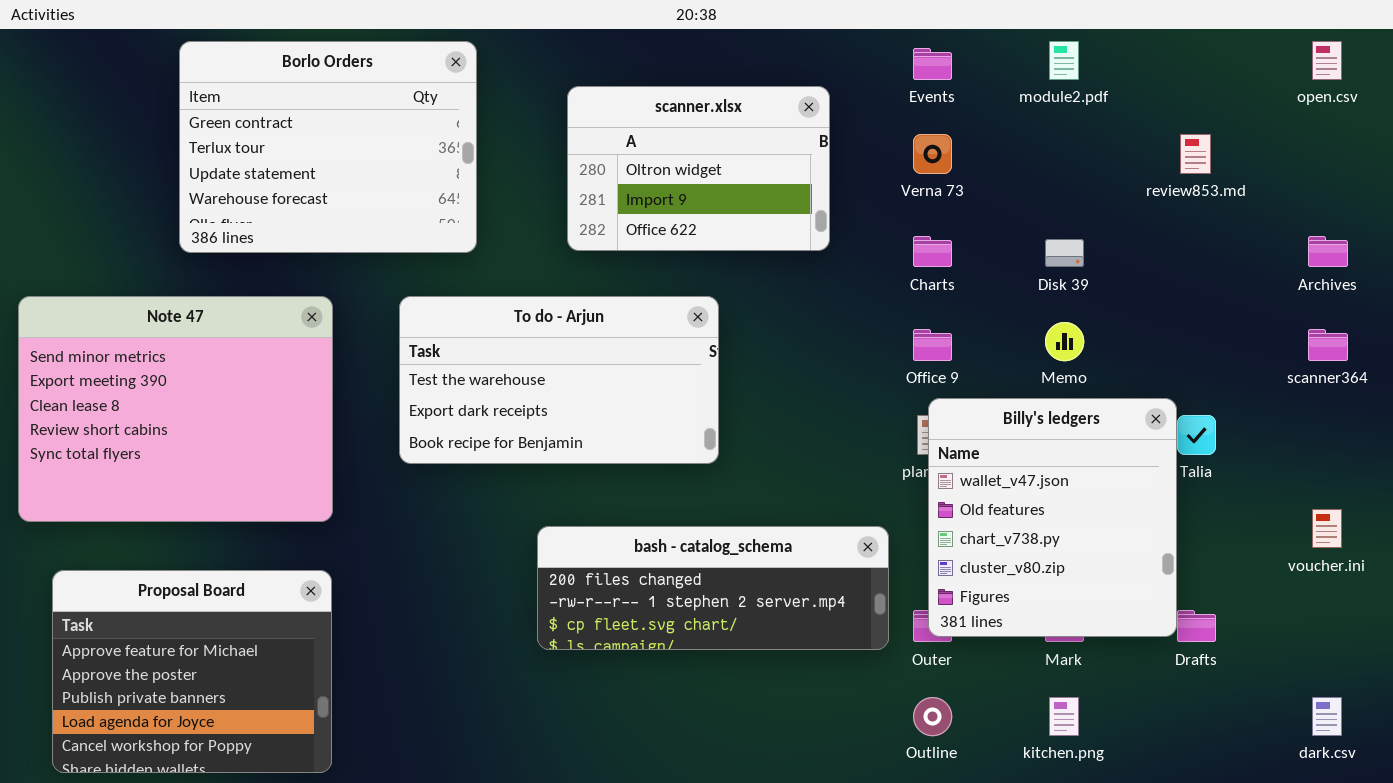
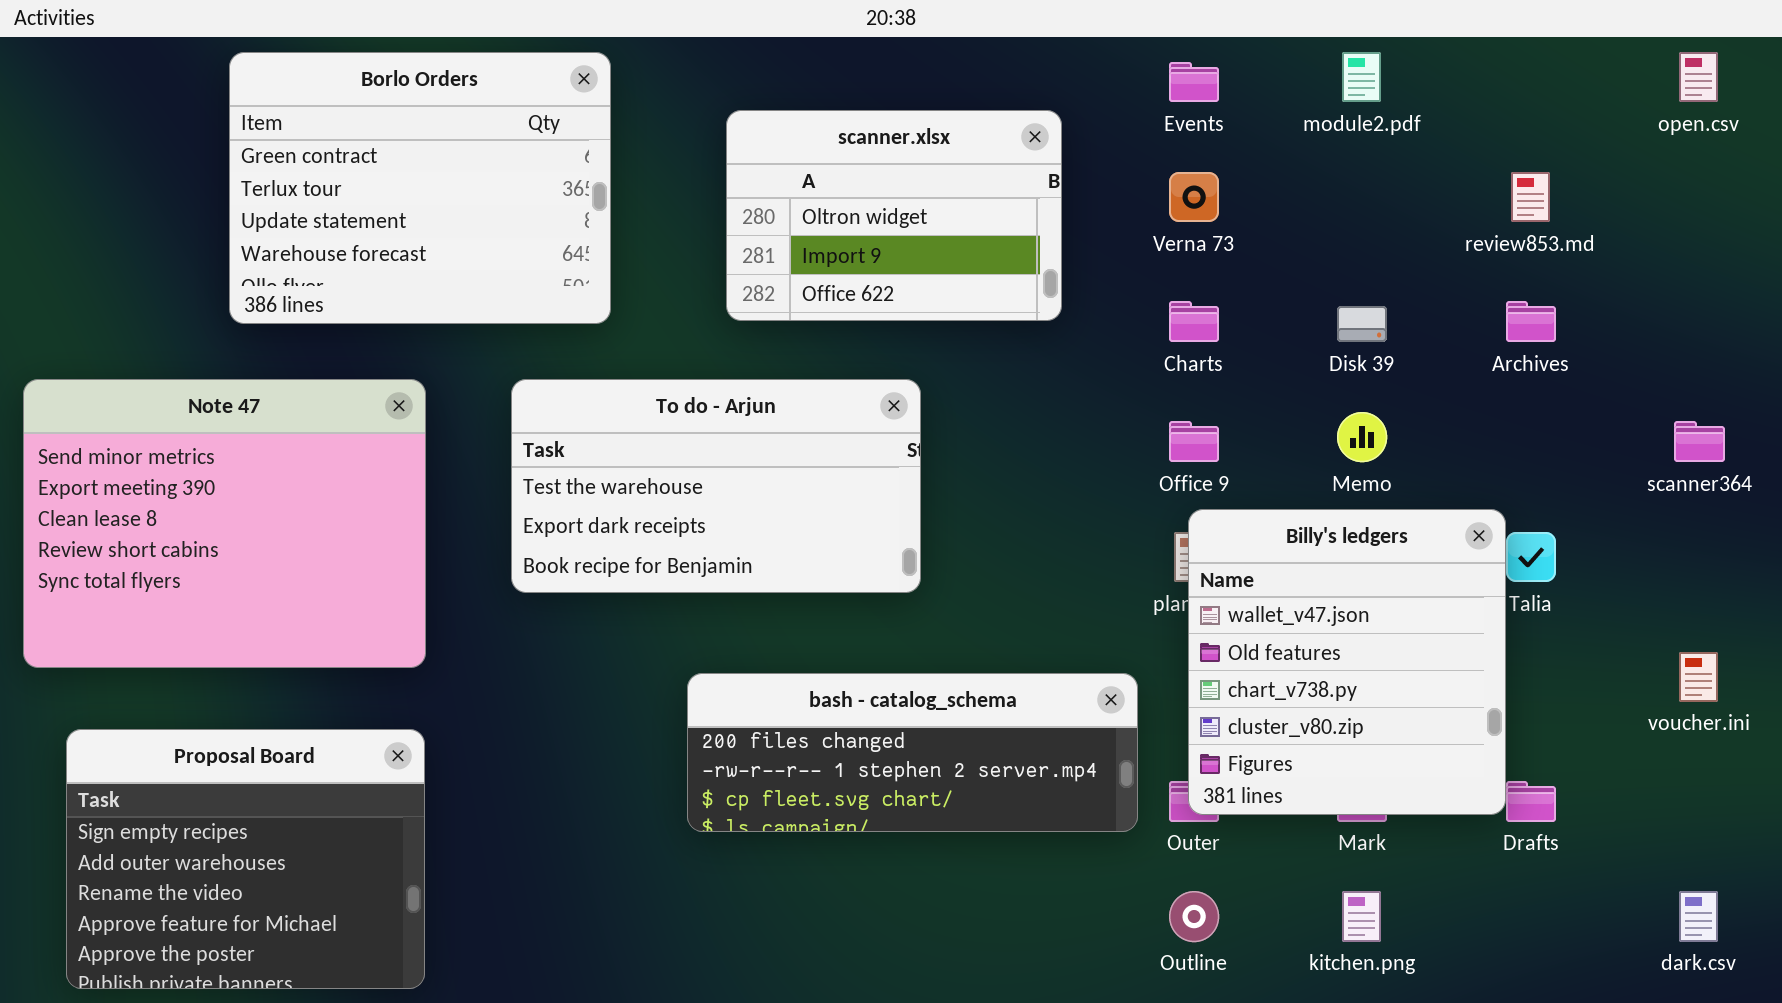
Archives: [1308,236,1348,267] -> [1506,301,1556,342], moved
Proposal Board: [52,570,332,773] -> [66,729,425,989], scrolled up 3 rows

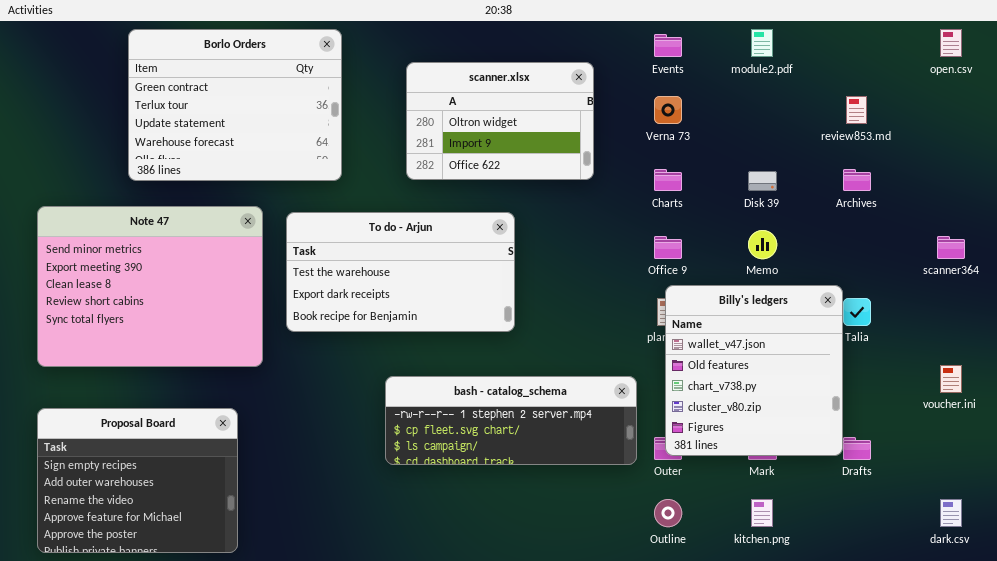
Note 47: [23,379,426,668] -> [37,206,263,367], moved
bash - catalog_schema: [687,673,1138,832] -> [385,376,637,465], scrolled down 1 row

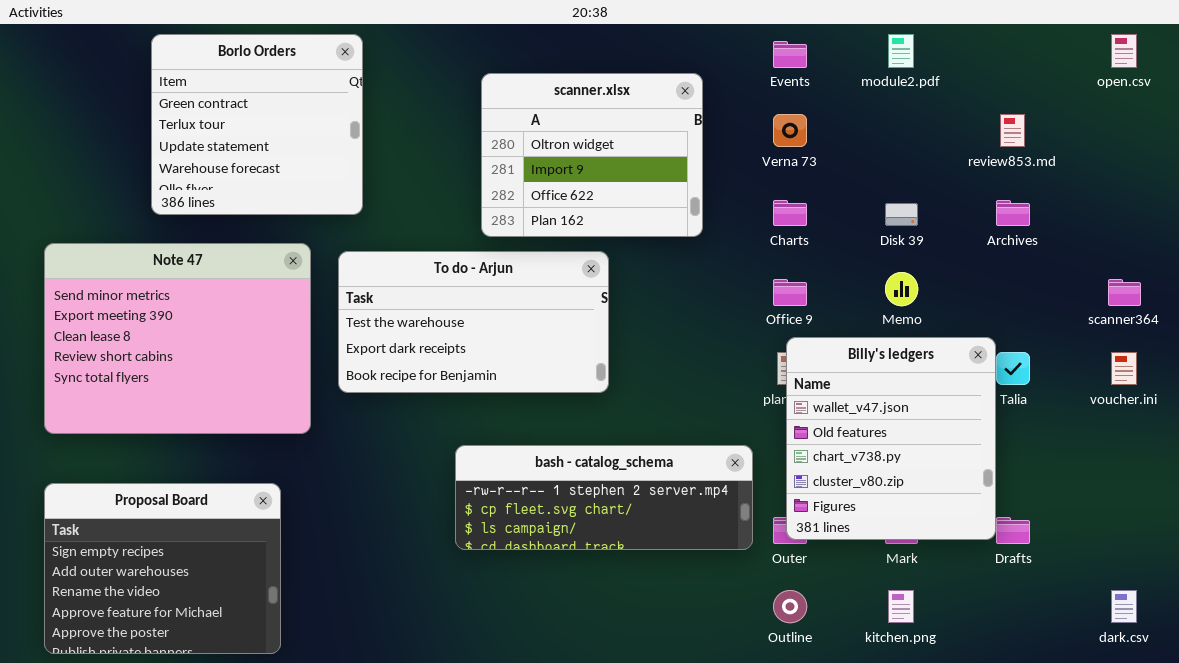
Borlo Orders: [128,29,342,181] -> [151,34,363,215], resized
scanner.xlsx: [406,62,594,180] -> [481,73,703,237], resized
voucher.ini: [940,365,962,393] -> [1111,352,1137,385], moved

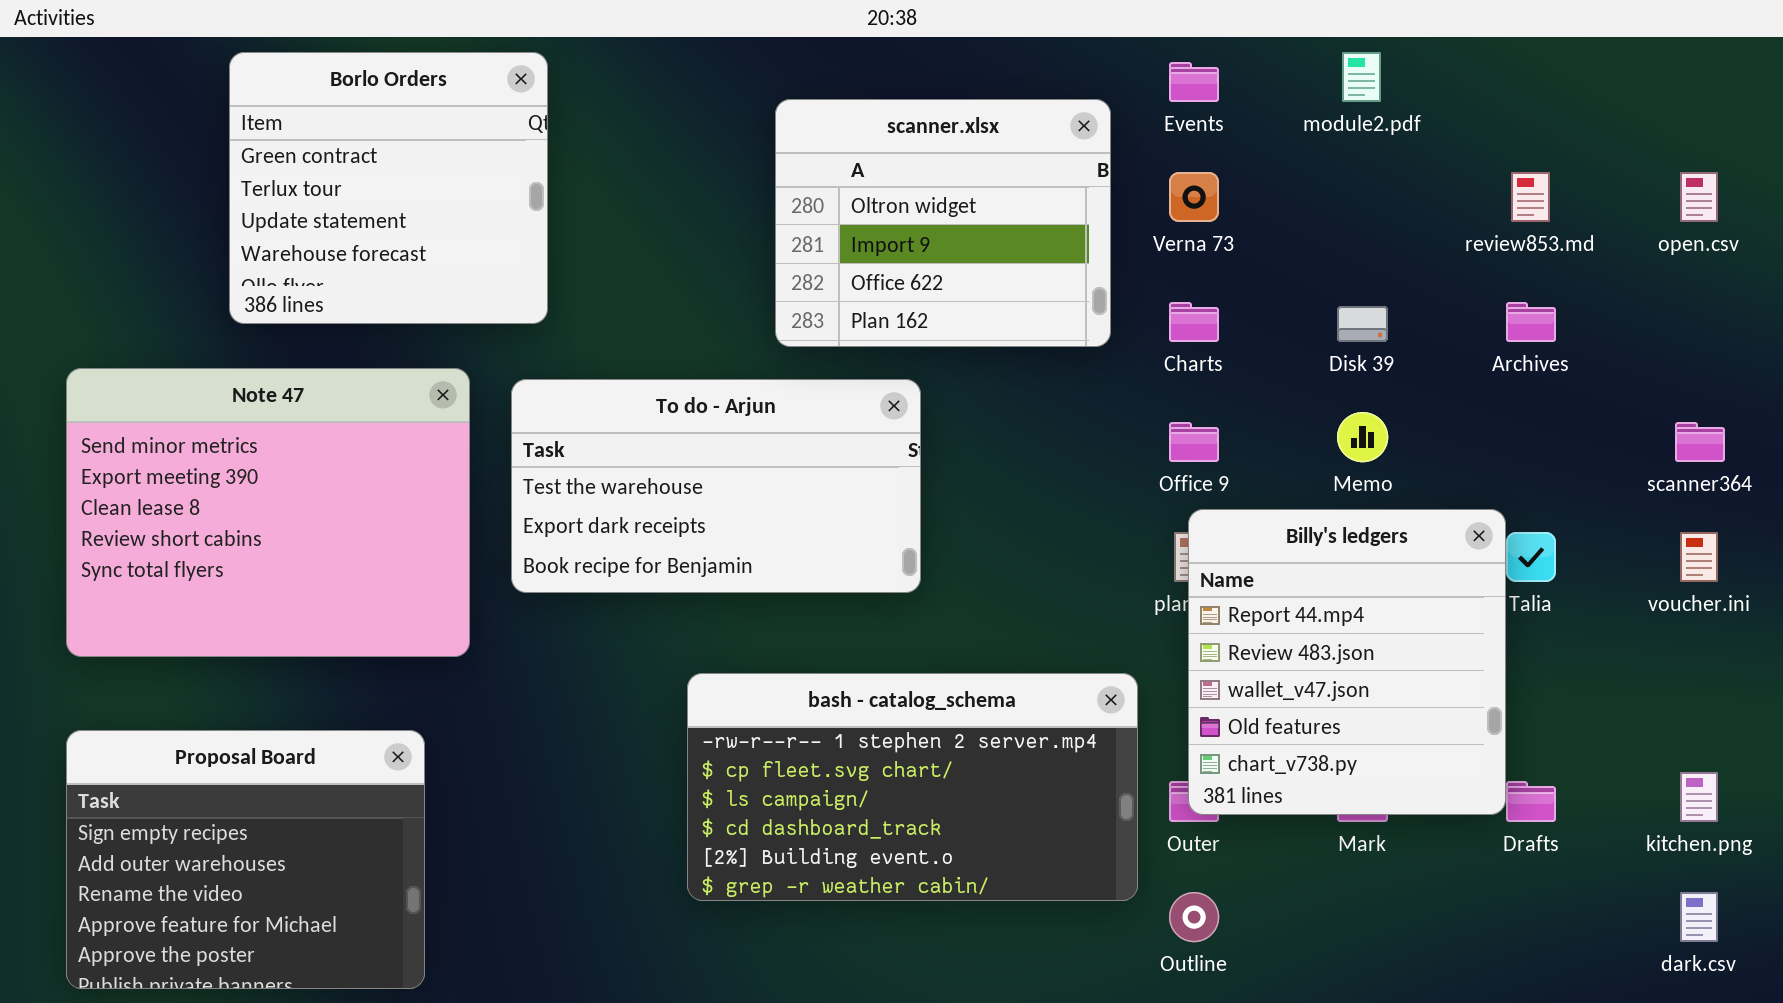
open.csv: [1111,34,1137,68] -> [1680,172,1718,222], moved
scanner.xlsx: [481,73,703,237] -> [775,99,1111,347], moved
Billy's ledgers: [786,337,996,540] -> [1188,509,1506,815], scrolled up 2 rows
bash - catalog_schema: [455,445,753,550] -> [687,673,1138,901], resized
kitchen.png: [888,590,914,623] -> [1680,772,1718,822], moved

